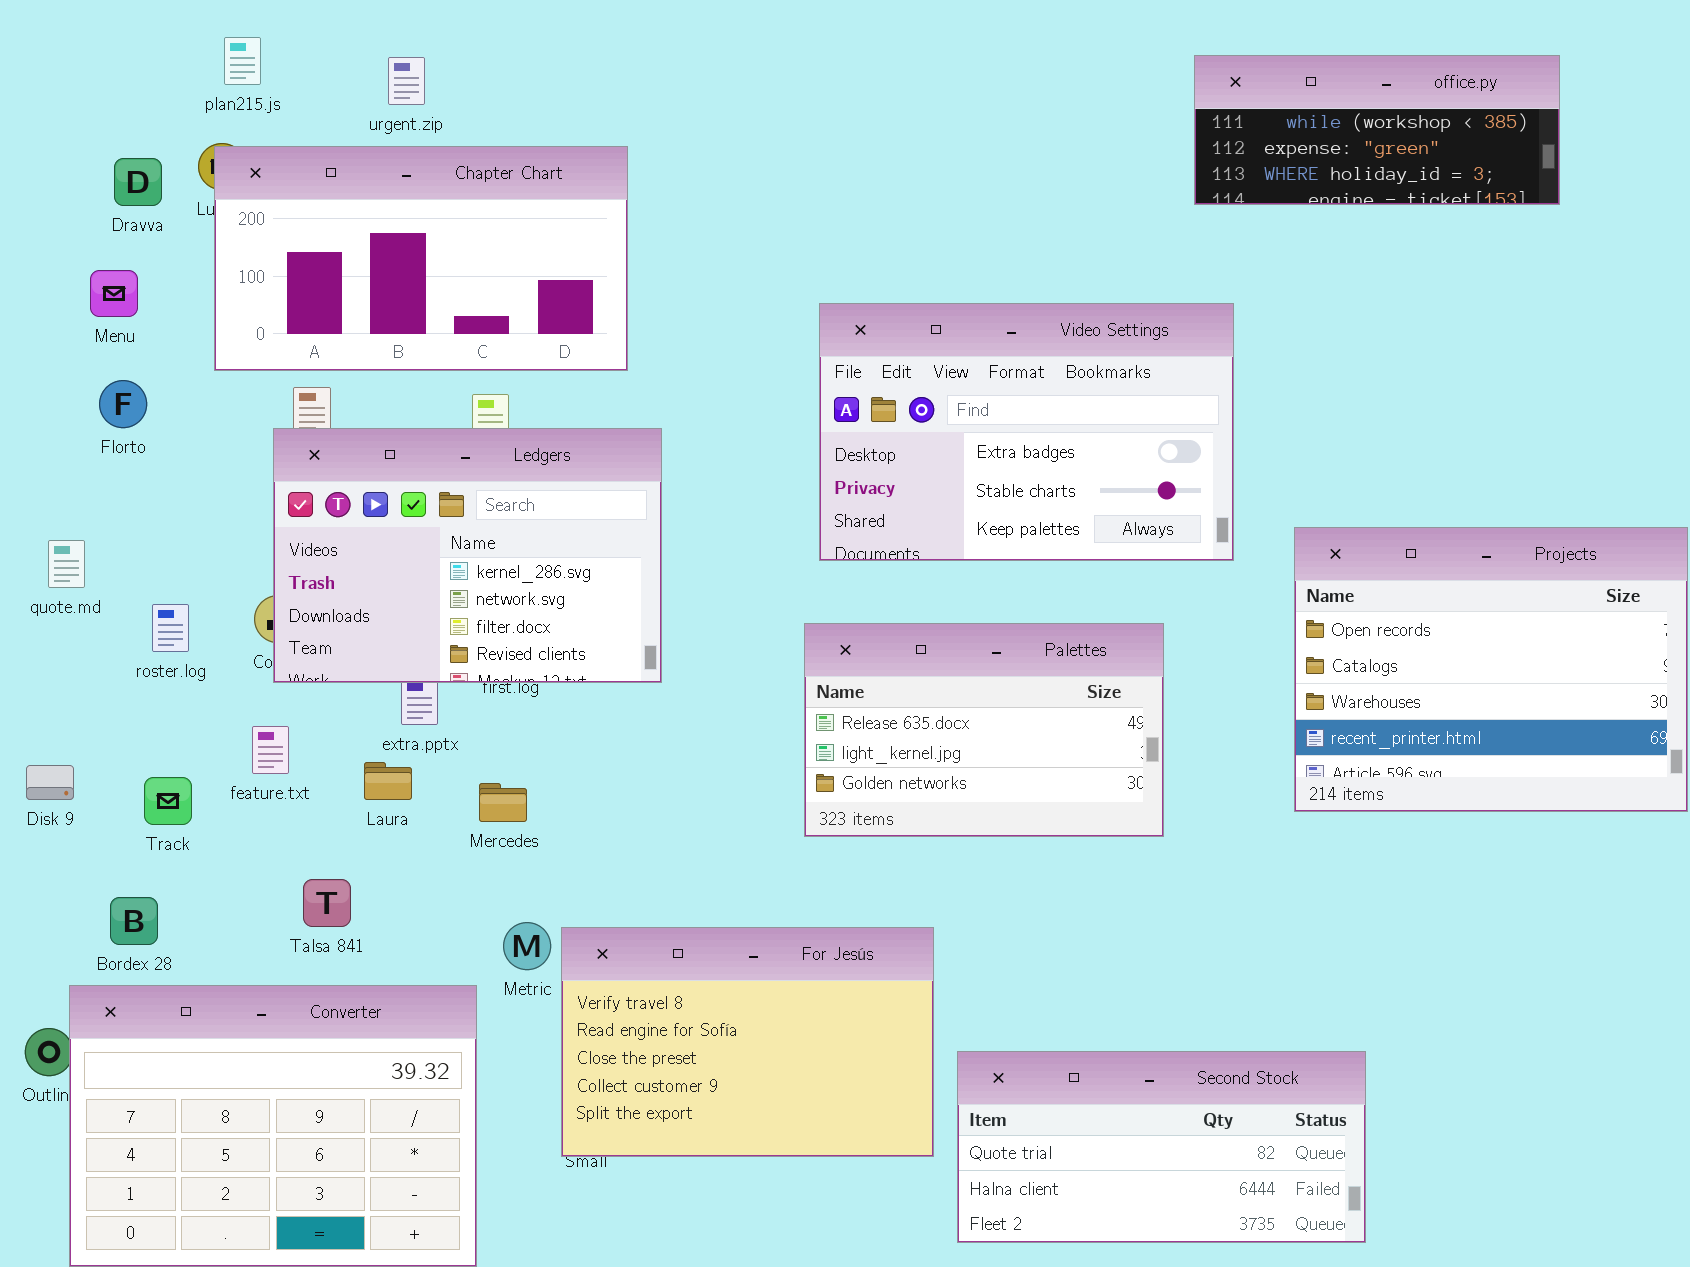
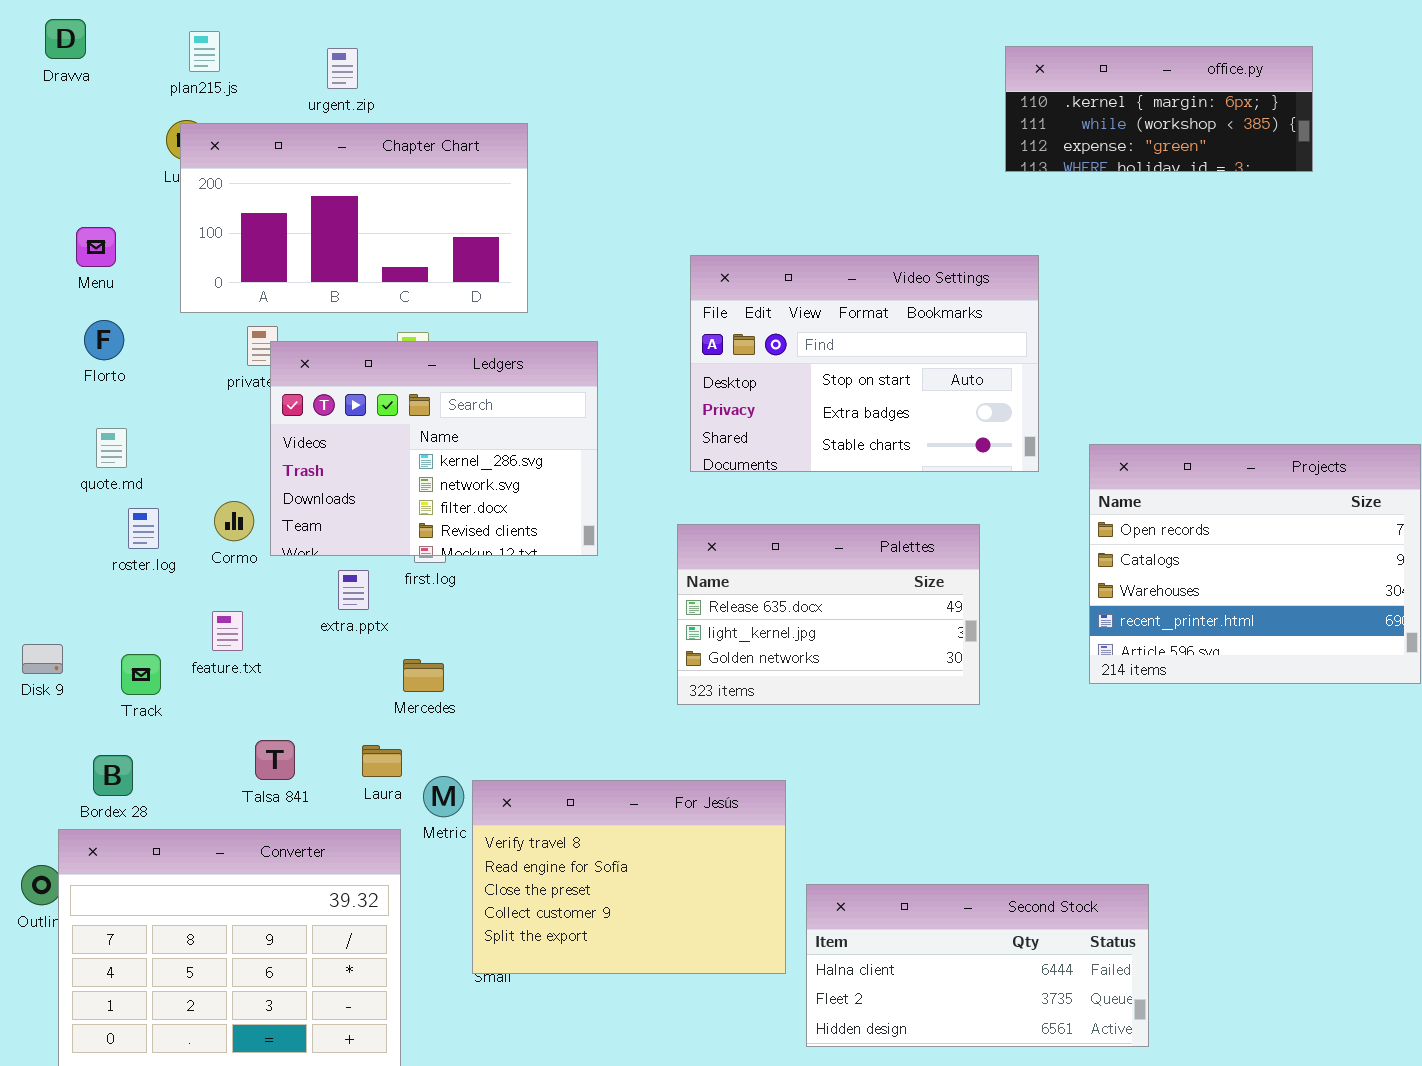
office.py: [1194,55,1560,205] -> [1005,46,1313,172], scrolled up 1 row
Dravva: [114,158,162,206] -> [45,19,86,59], moved
Video Settings: [819,303,1234,561] -> [690,255,1039,472], scrolled up 1 row
Ledgers: [273,428,662,683] -> [270,341,598,556], moved
quote.md: [48,540,85,588] -> [96,428,127,468], moved
Laura: [364,762,412,800] -> [362,745,402,777], moved
Second Stock: [957,1051,1366,1243] -> [806,884,1149,1047], scrolled down 1 row

